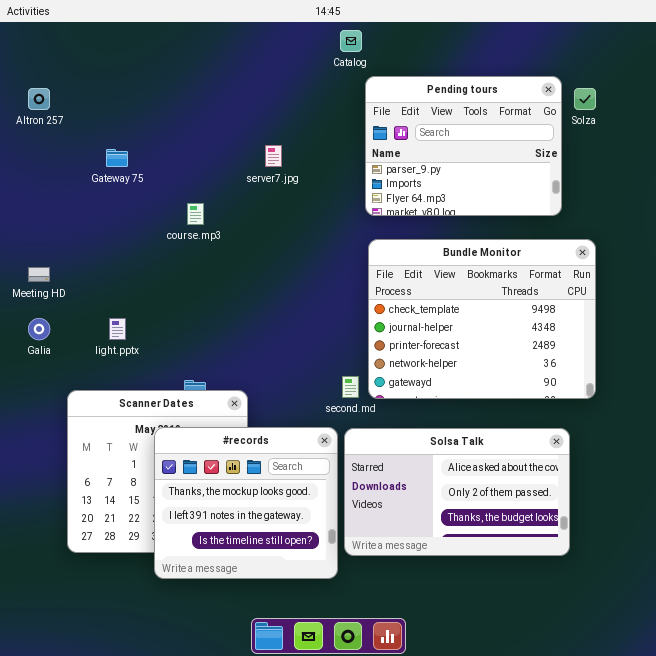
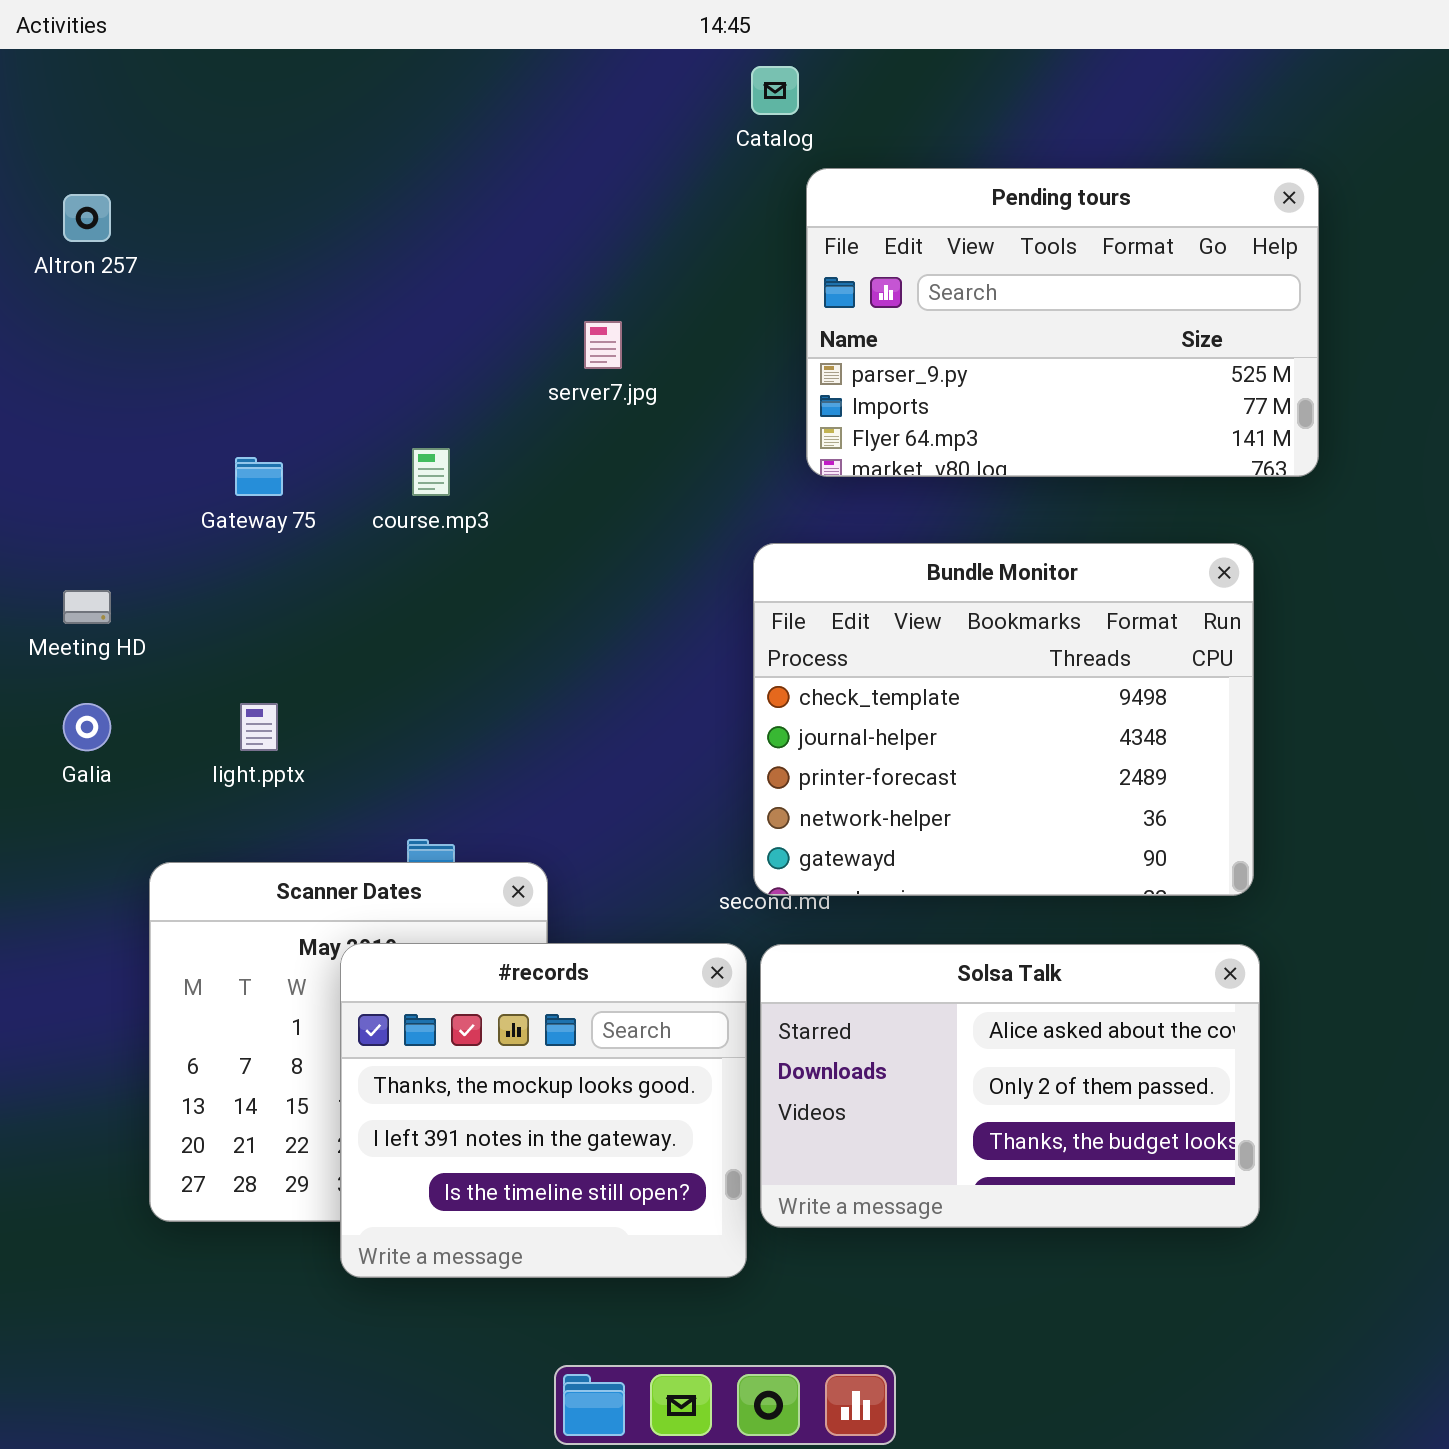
Pending tours: [365,76,562,216] -> [806,168,1319,477], resized
Gateway 75: [106,149,128,167] -> [235,457,283,496], moved
Bundle Monitor: [368,239,596,399] -> [753,543,1254,896], moved

